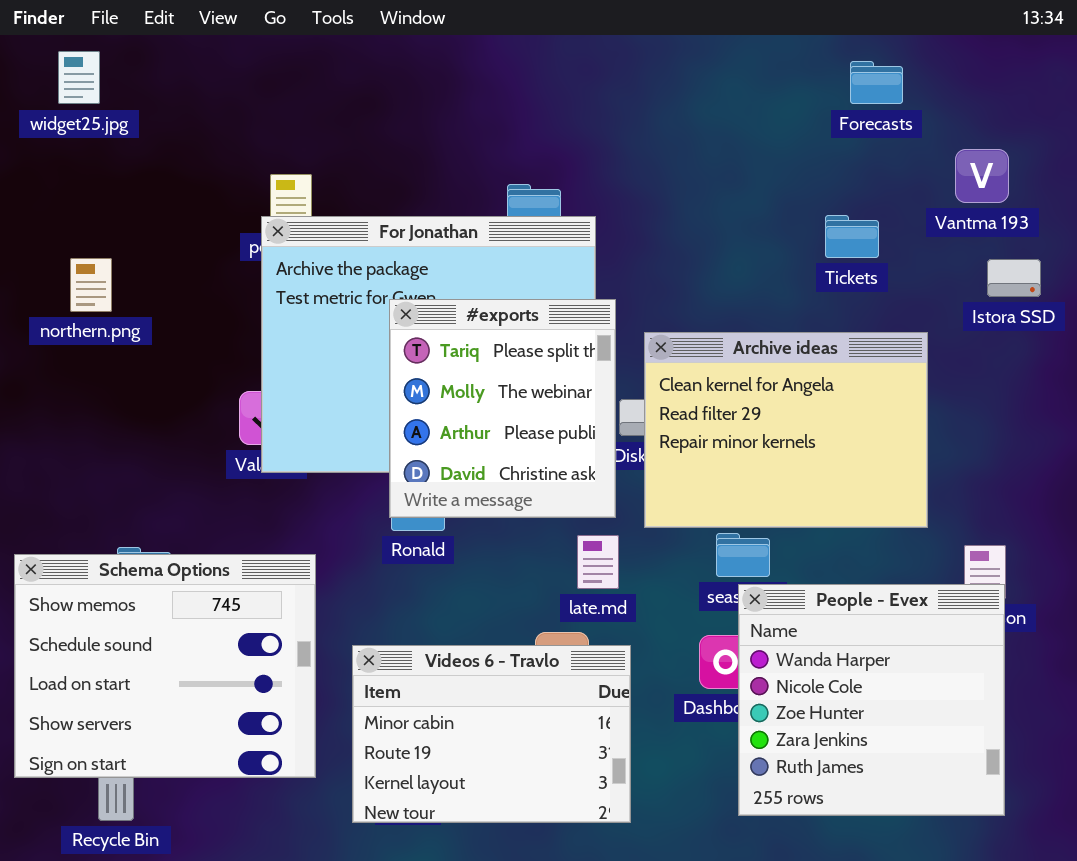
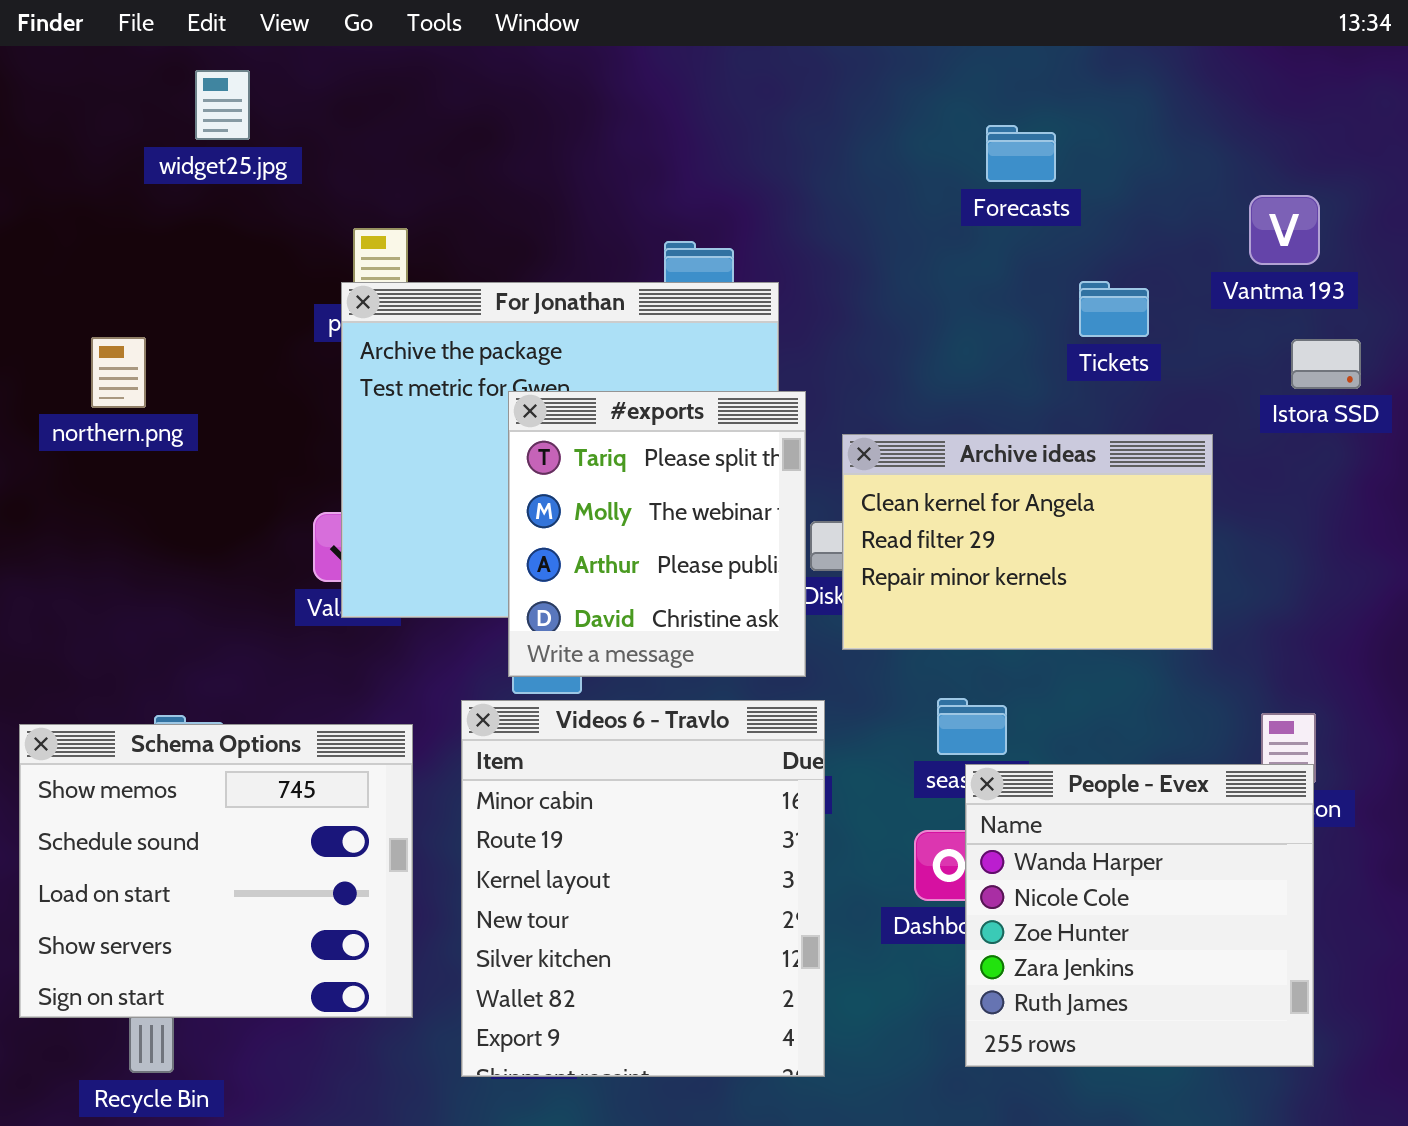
widget25.jpg: [58,51,100,104] -> [195,70,250,140], moved
Forecasts: [850,61,903,104] -> [986,125,1056,182], moved
Archive ideas: [644,332,928,528] -> [842,434,1213,650], resized
Videos 6 - Travlo: [352,645,631,823] -> [461,700,825,1077], resized

